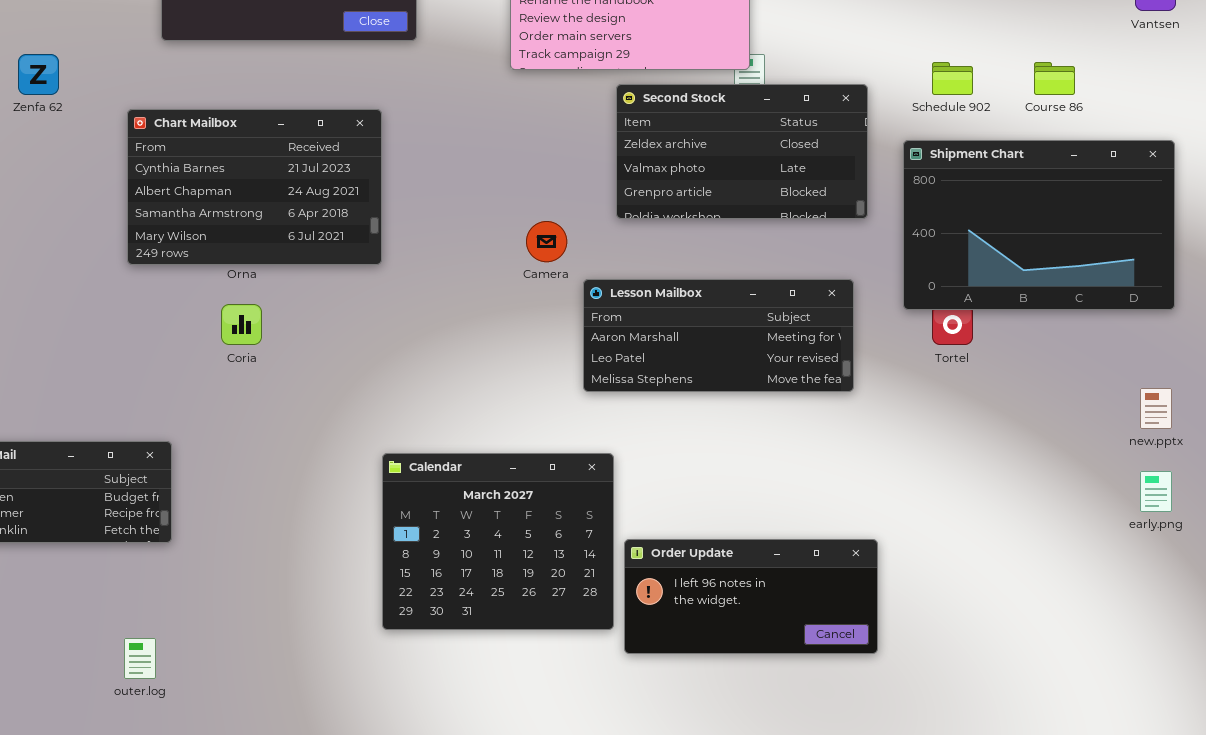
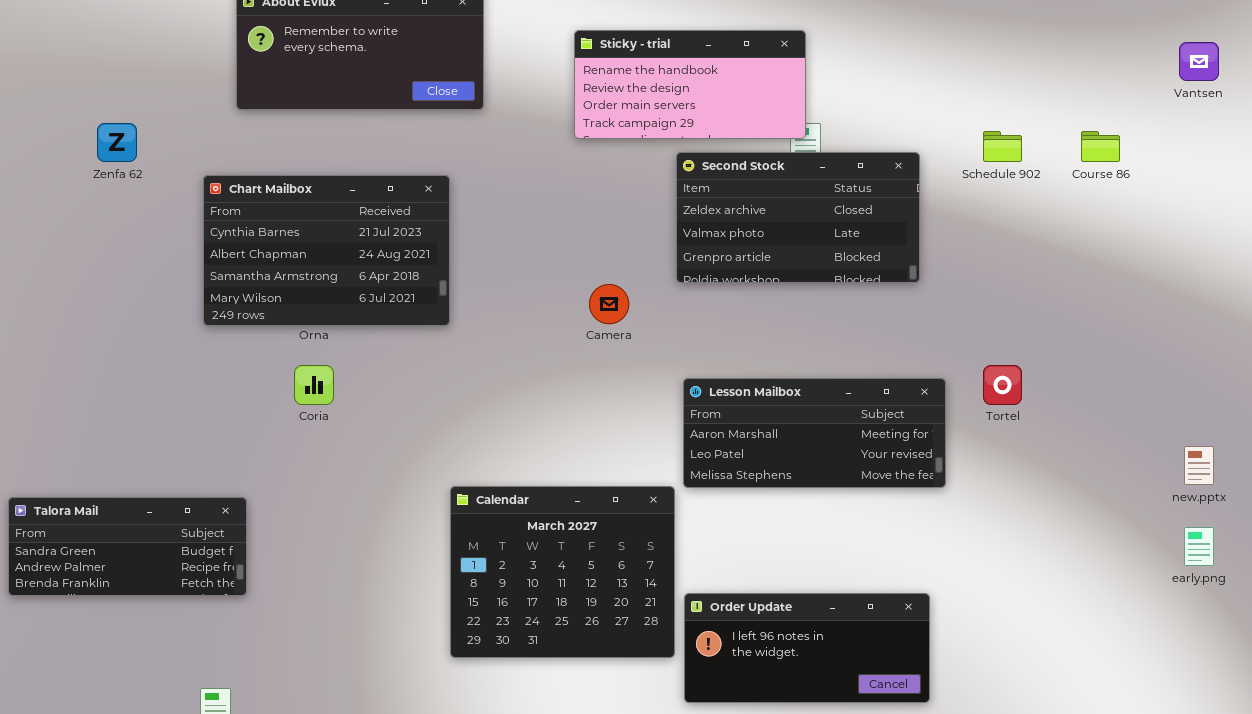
Shipment Chart: [903,140,1175,310] -> none, closed
Lesson Mailbox: [583,279,854,392] -> [683,378,946,488], moved
Calendar: [382,453,614,630] -> [450,486,675,658], moved

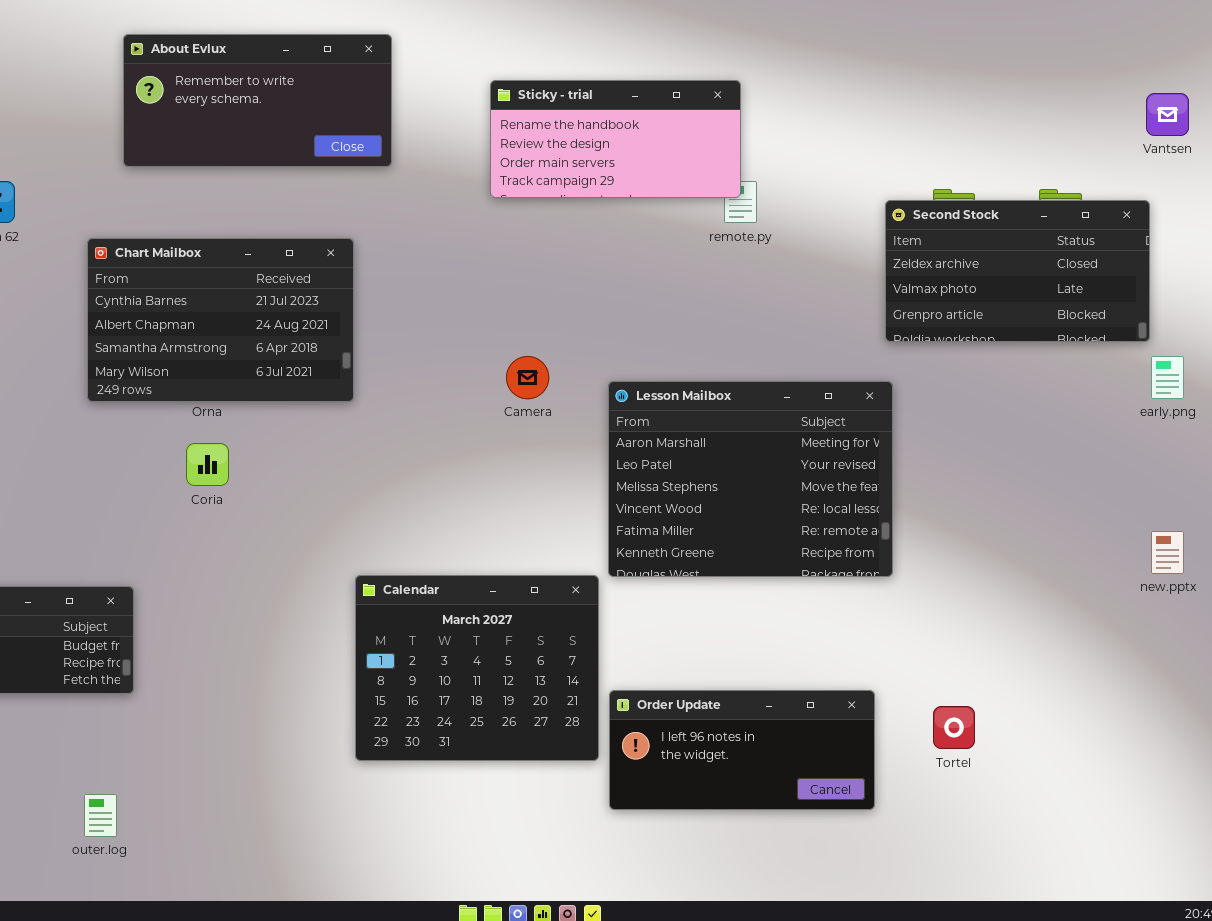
Second Stock: [676,152,920,283] -> [885,200,1150,342], moved
Tortel: [983,365,1022,405] -> [933,706,975,749], moved
Lesson Mailbox: [683,378,946,488] -> [608,381,893,577], resized
early.png: [1184,527,1214,566] -> [1151,356,1184,399], moved

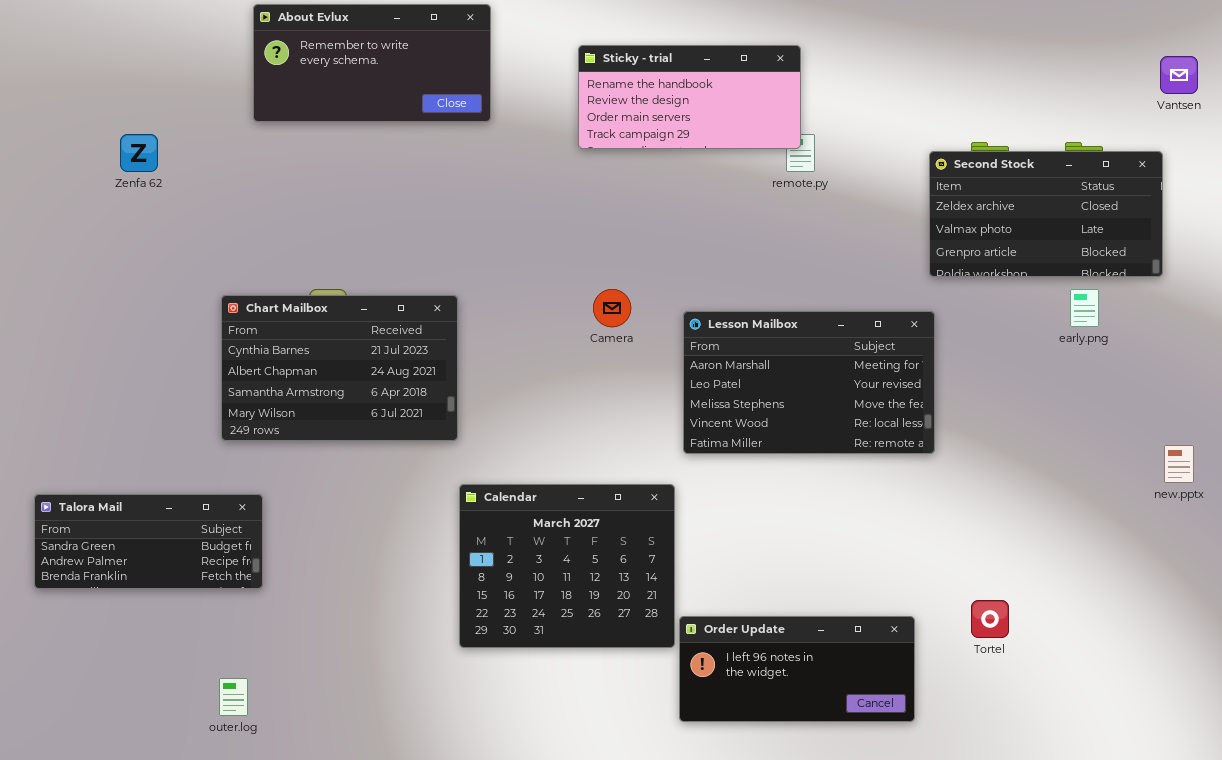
Chart Mailbox: [87,238,354,402] -> [221,295,458,441], moved
early.png: [1151,356,1184,399] -> [1070,289,1099,327], moved
Lesson Mailbox: [608,381,893,577] -> [683,311,935,454], resized
Order Update: [609,690,875,810] -> [679,616,915,722], moved

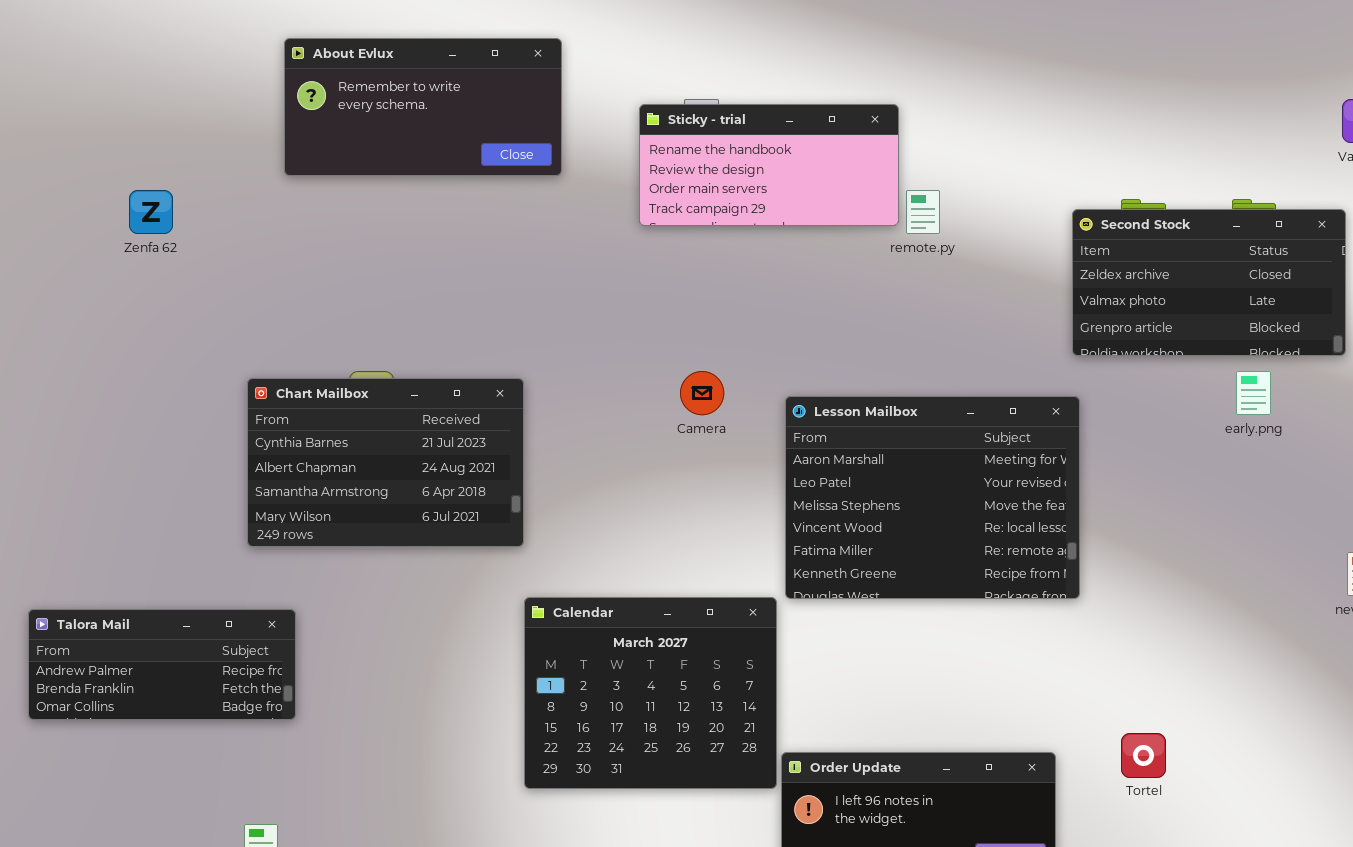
Sticky - trial: [578,45,801,149] -> [639,104,899,226], moved
Lesson Mailbox: [683,311,935,454] -> [785,396,1080,599], resized
Talora Mail: [34,494,263,589] -> [28,609,296,720], scrolled down 1 row

